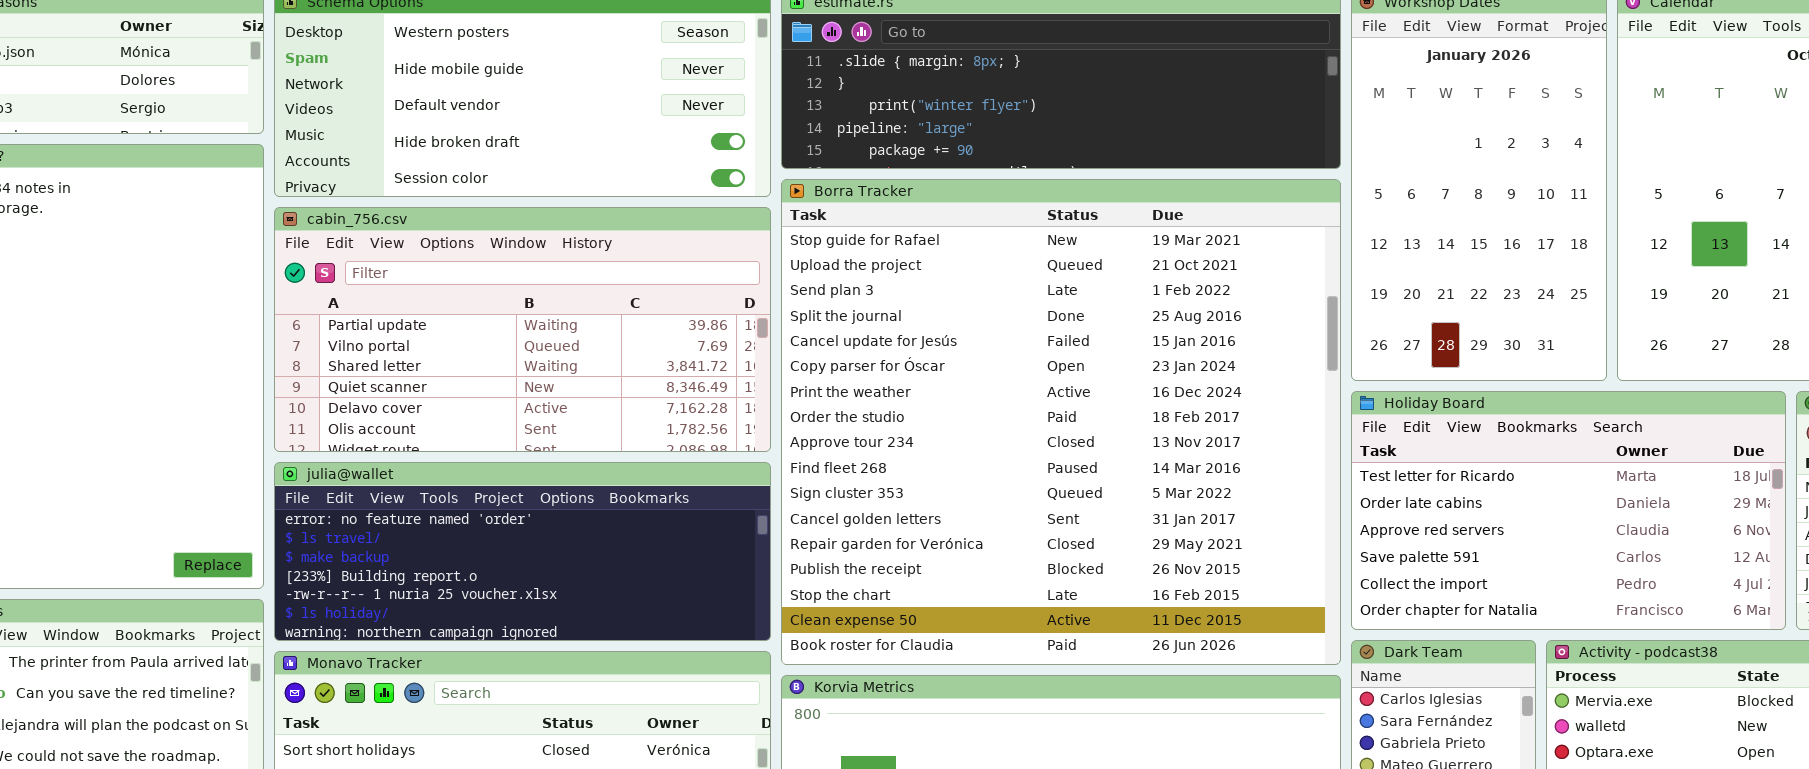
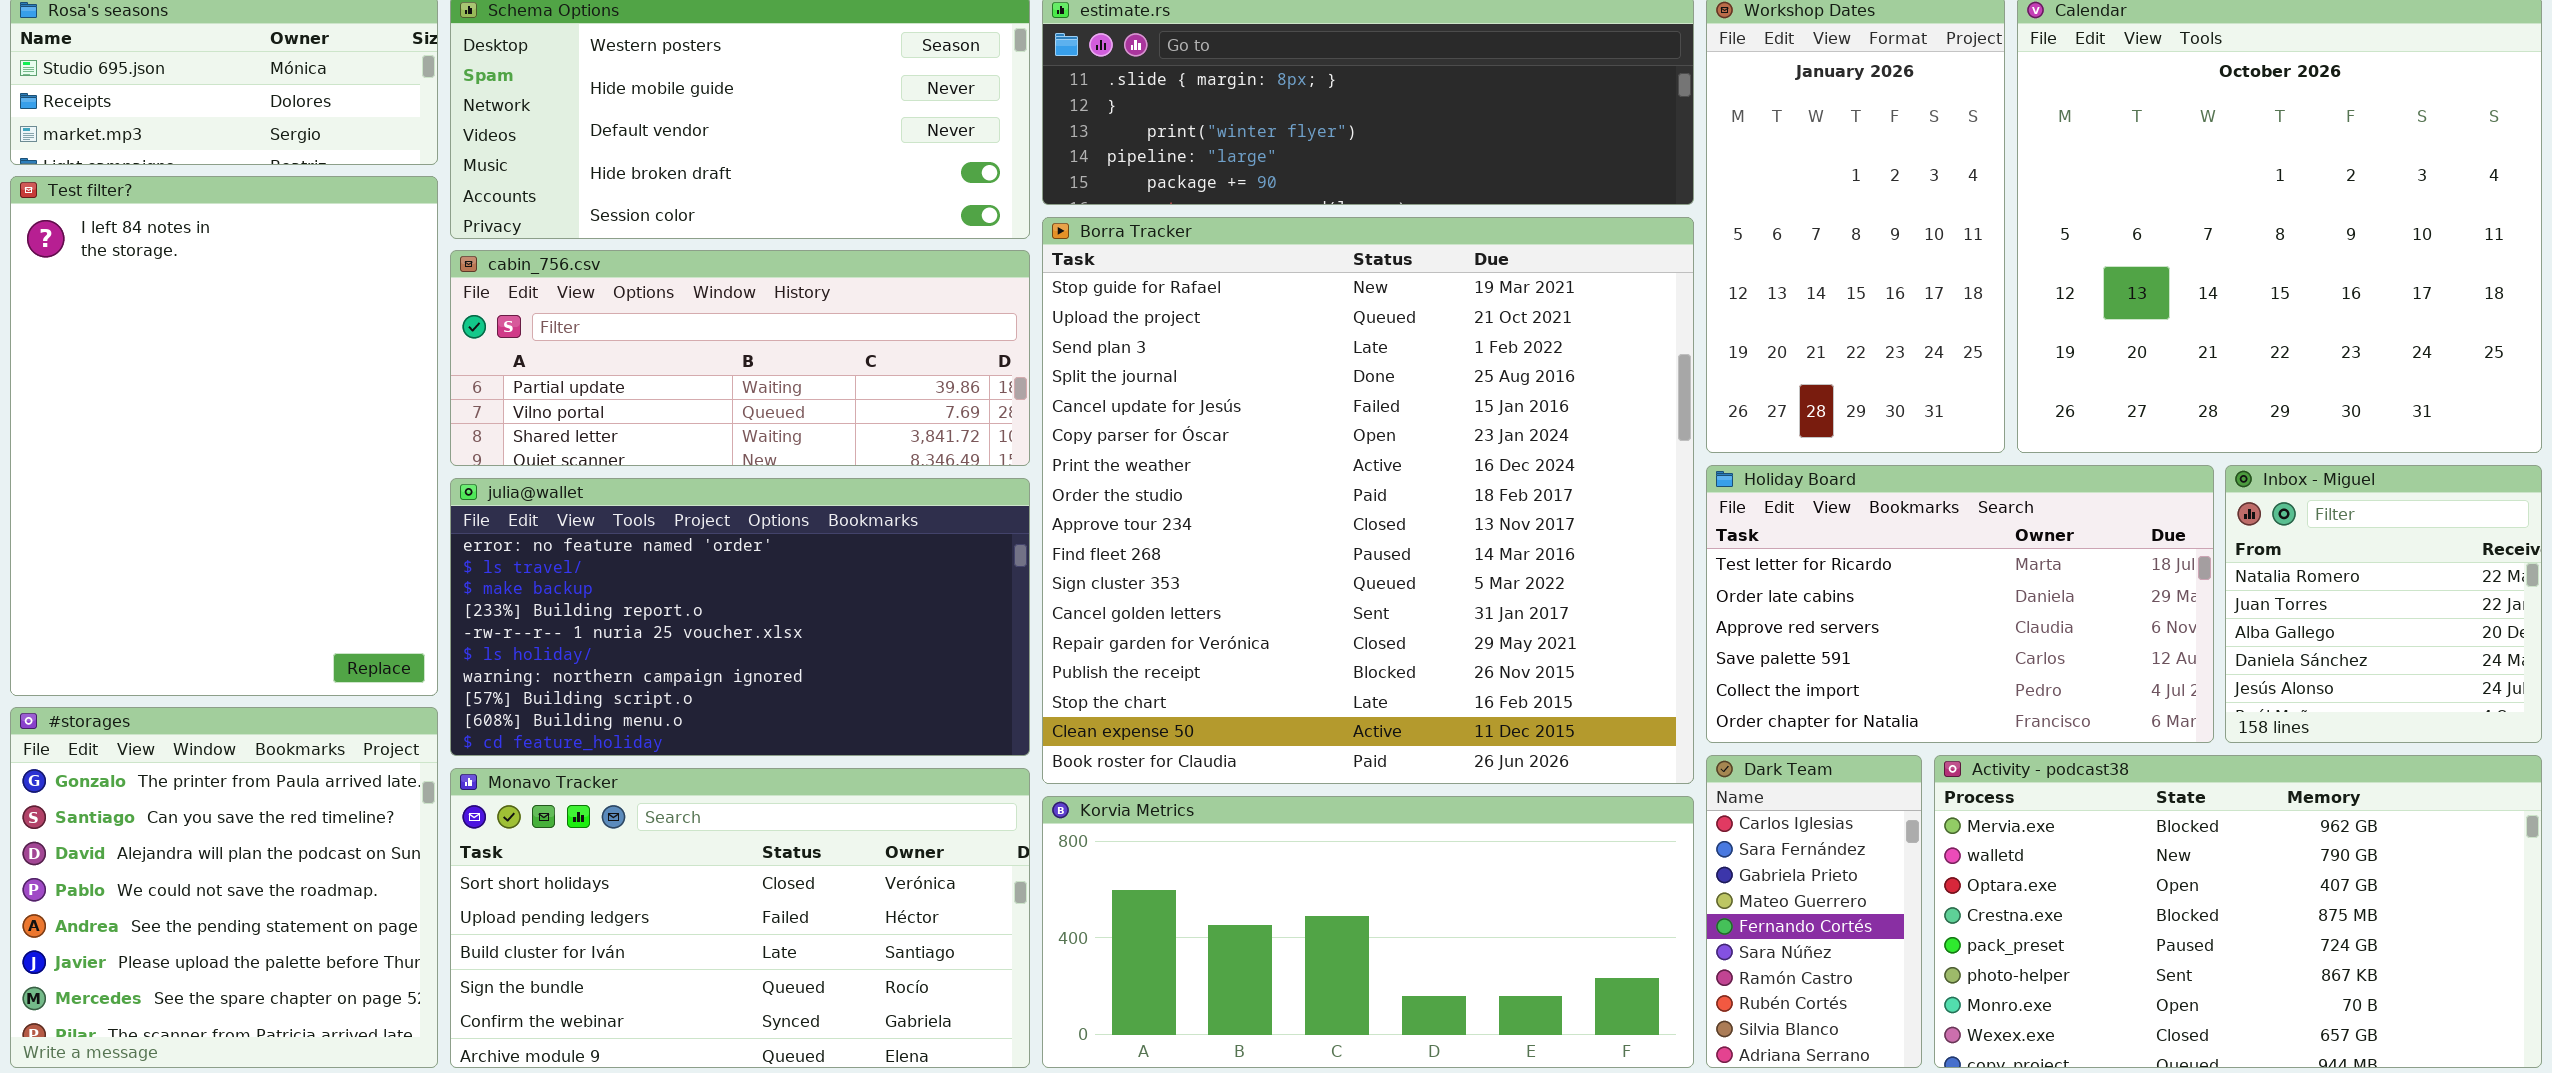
cabin_756.csv: [274,207,771,452] -> [450,250,1030,466], resized
julia@wallet: [274,462,771,641] -> [450,478,1030,756], resized

